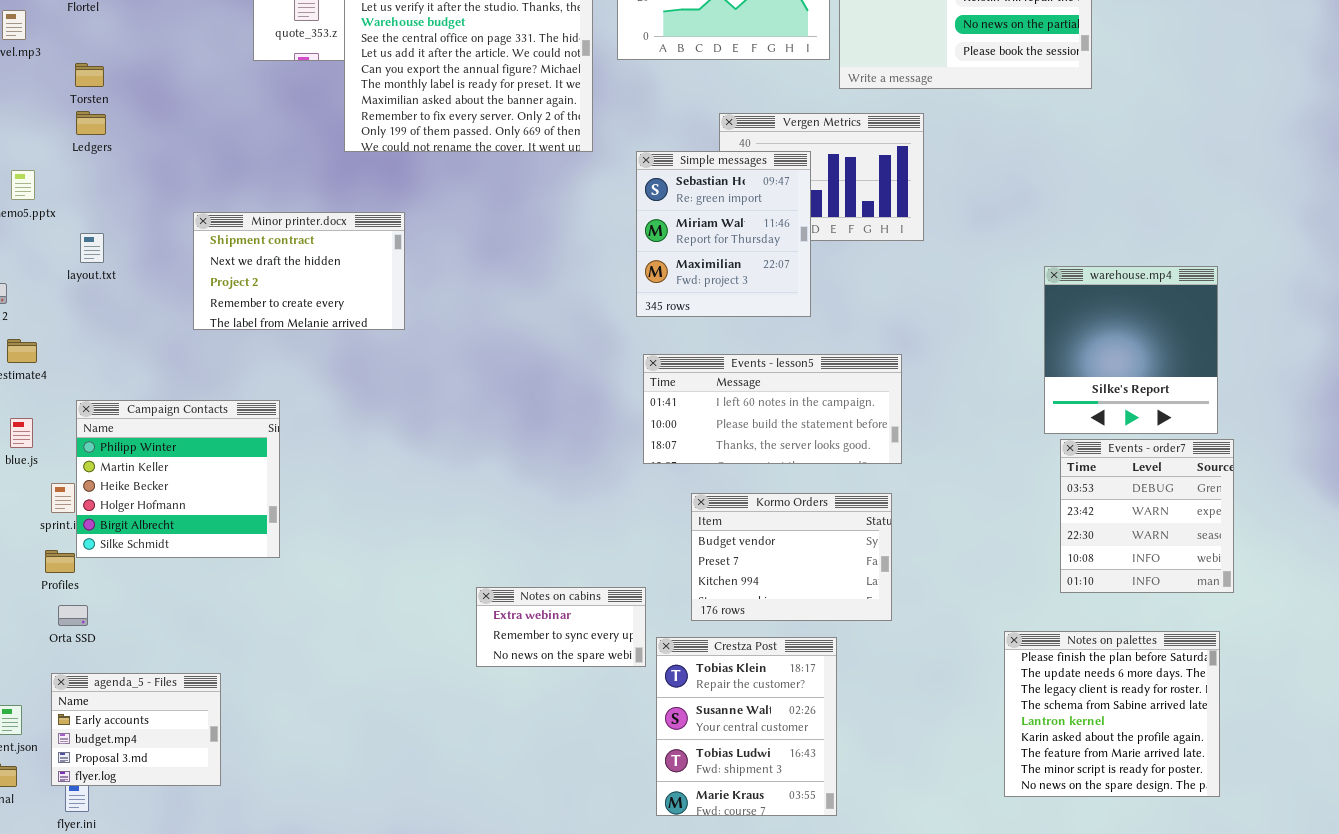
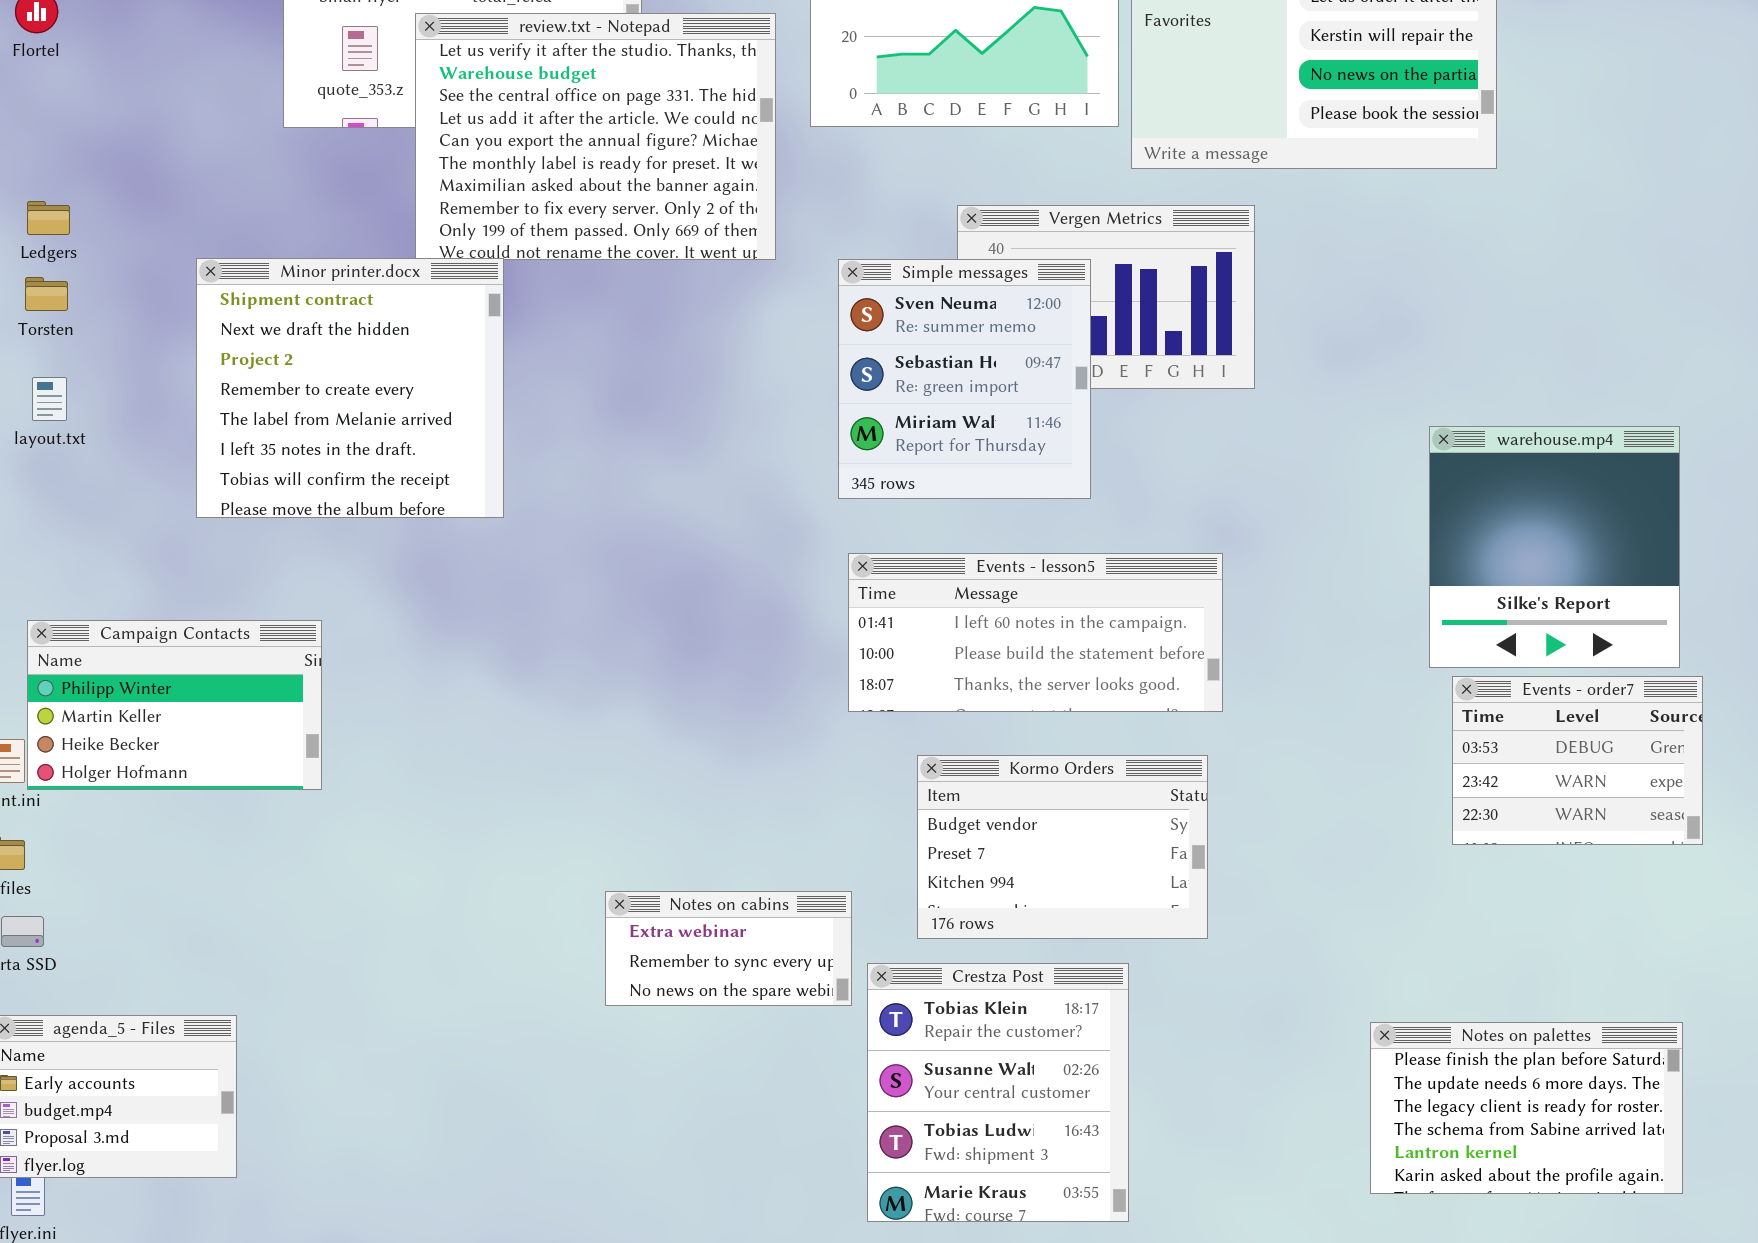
Torsten: [75,63,104,87] -> [25,277,68,311], moved
Simple messages: [636,151,811,317] -> [838,259,1091,499], scrolled up 1 row
Minor printer.docx: [193,212,405,330] -> [196,258,504,518], resized
Campaign Contacts: [76,400,280,558] -> [27,620,322,790], resized
Events - order7: [1060,439,1234,593] -> [1452,676,1703,845], resized
Notes on palettes: [1004,631,1220,797] -> [1370,1022,1683,1194], resized

